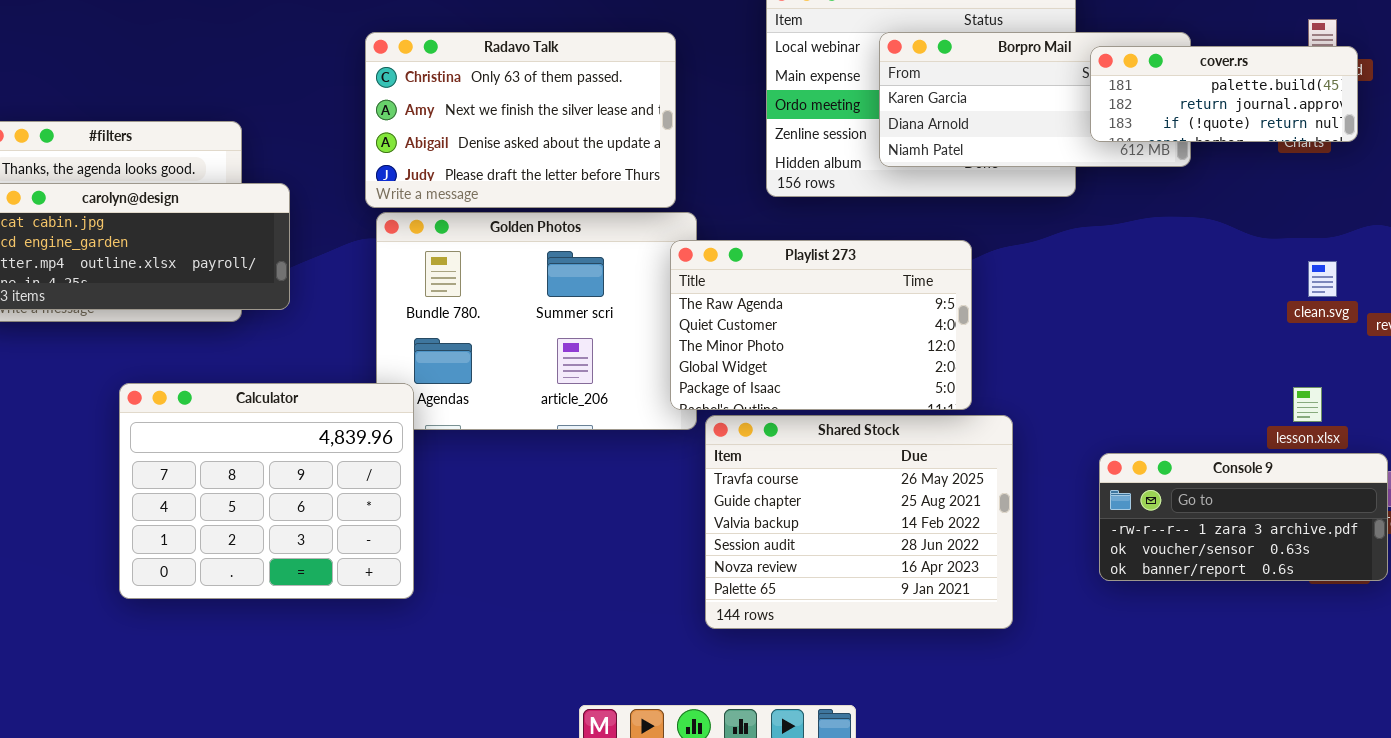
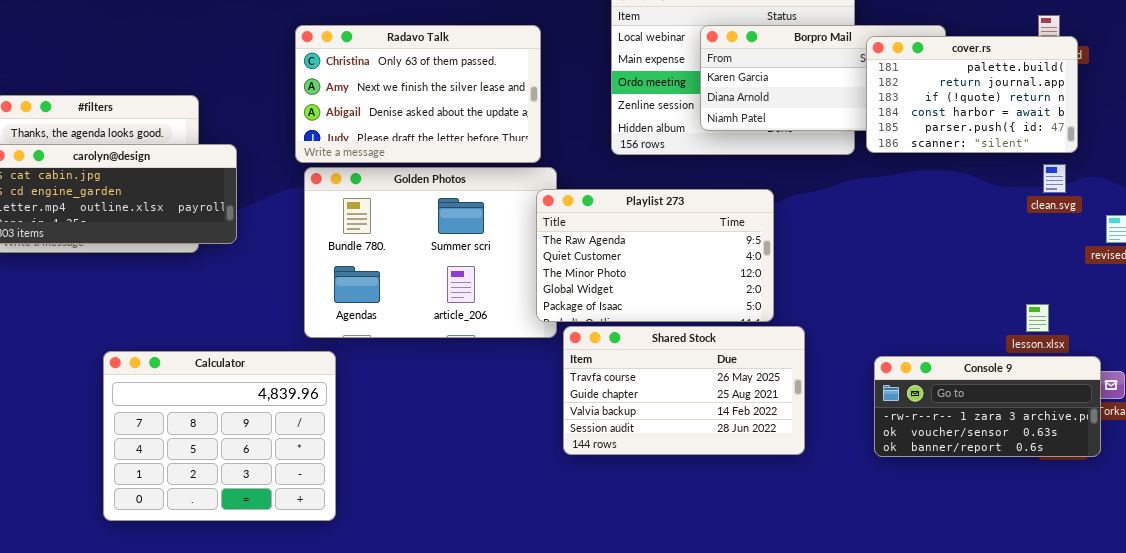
cover.rs: [1090,46,1358,142] -> [866,36,1078,153], resized
clean.svg: [1308,261,1337,297] -> [1043,164,1066,193], moved
Calculator: [119,383,414,599] -> [103,351,336,521], moved
Shared Stock: [705,415,1013,629] -> [563,326,805,455], resized

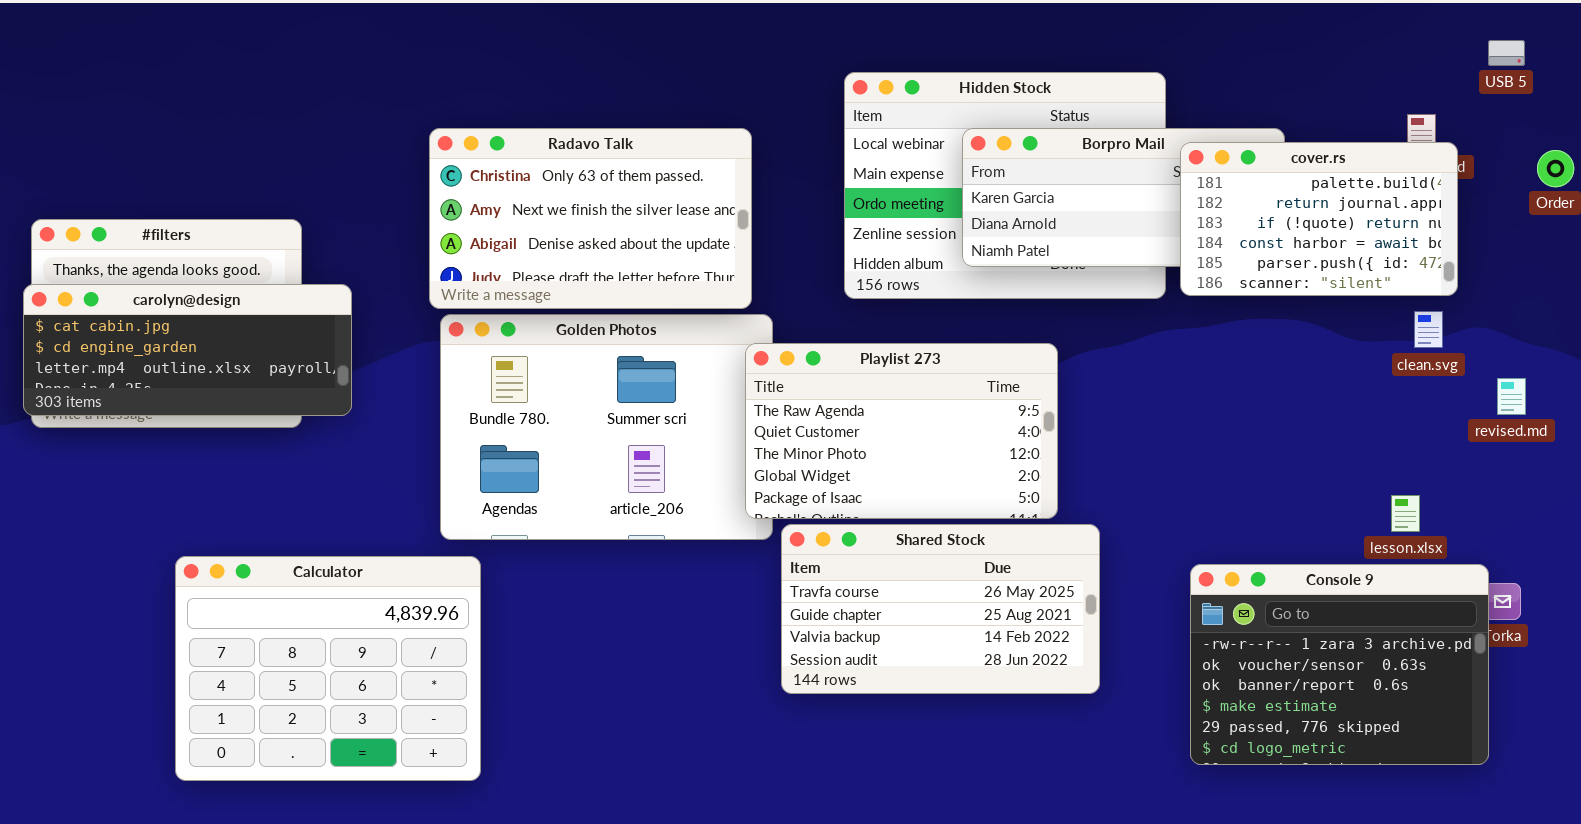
Console 9: [874,356,1101,457] -> [1190,564,1489,765], resized

